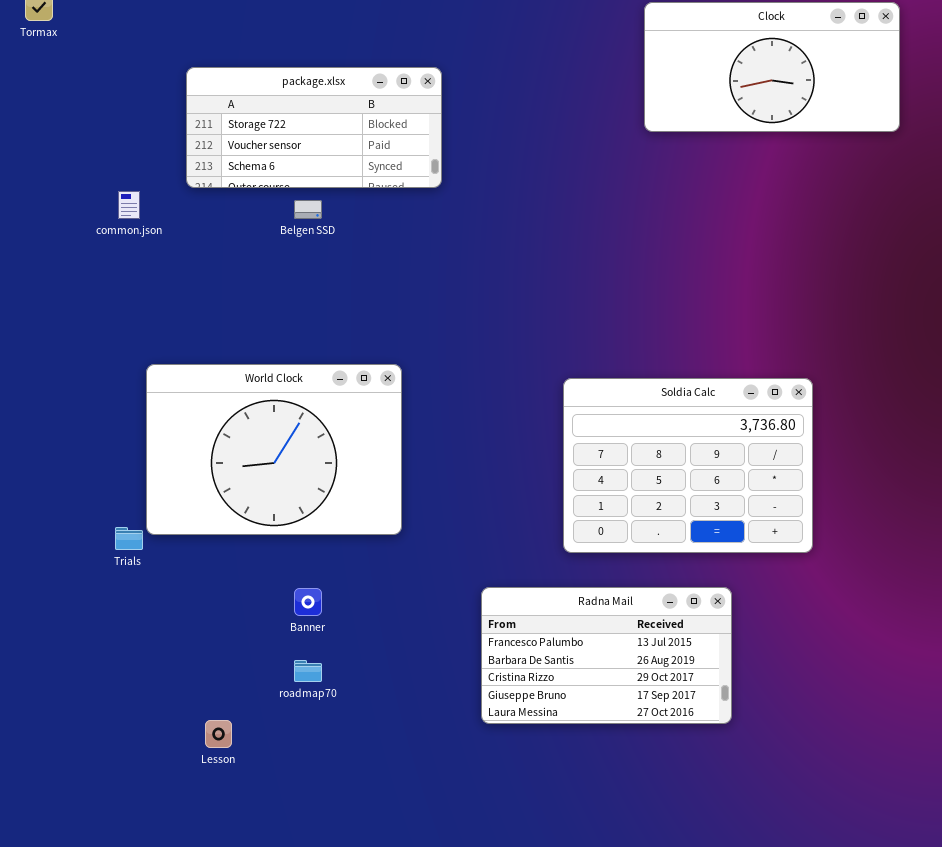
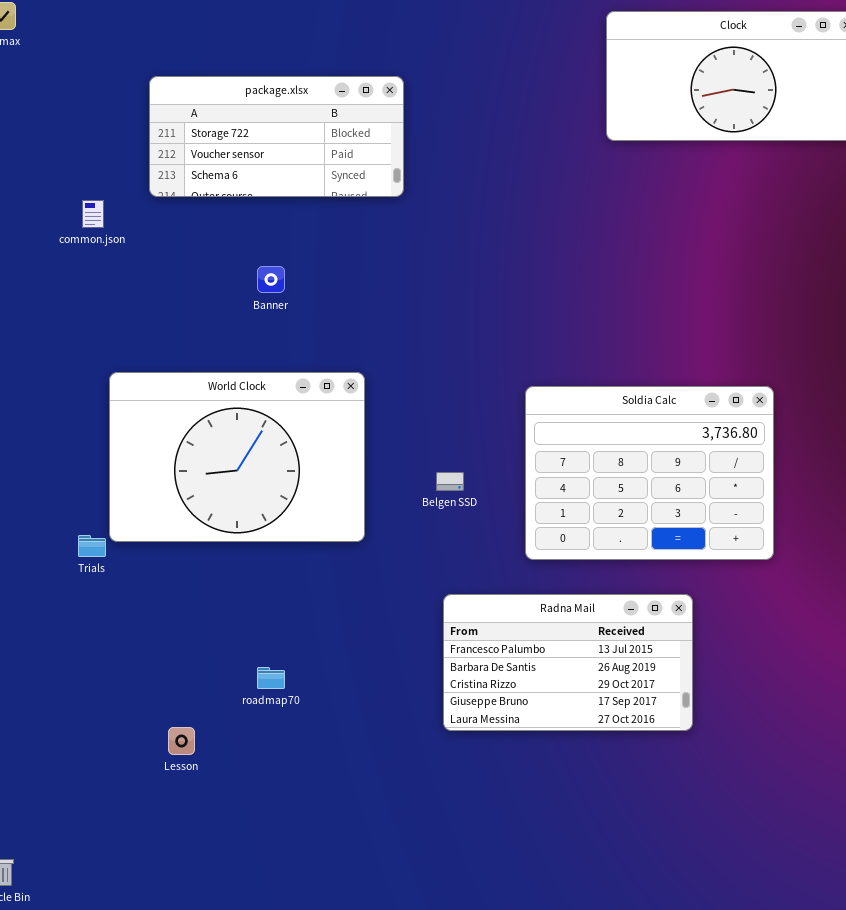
Belgen SSD: [294,200,322,219] -> [436,472,464,491], moved
Banner: [294,588,322,616] -> [257,266,285,293], moved

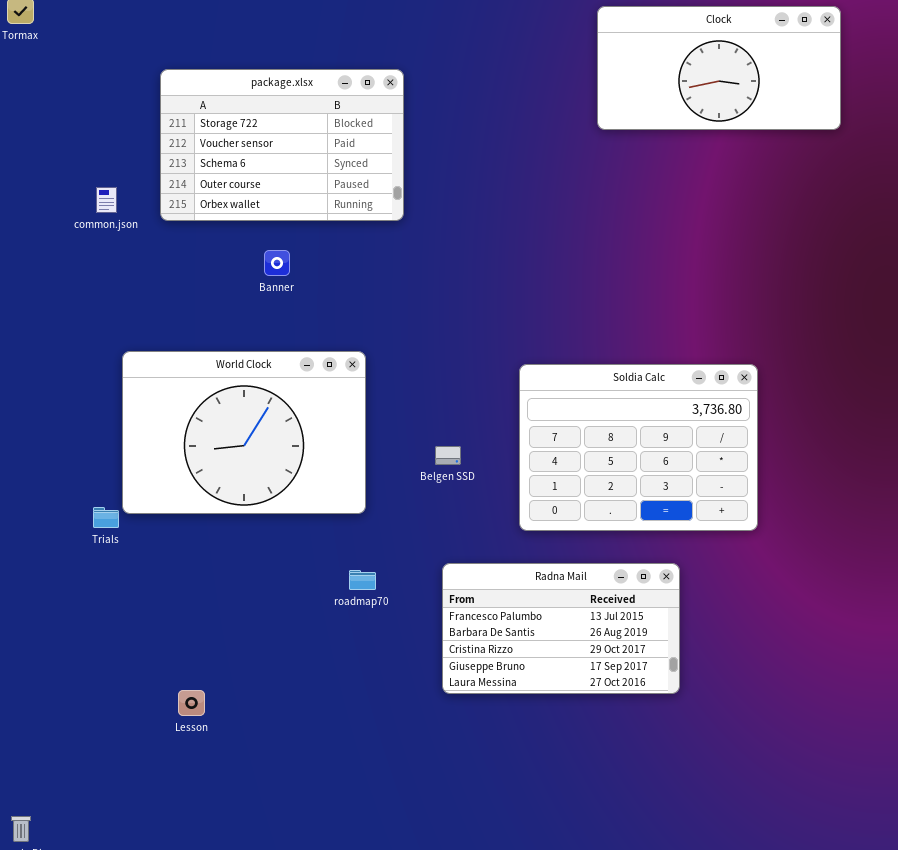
package.xlsx: [149,76,404,197] -> [160,69,404,221], resized
roadmap70: [257,667,285,689] -> [349,570,376,590], moved

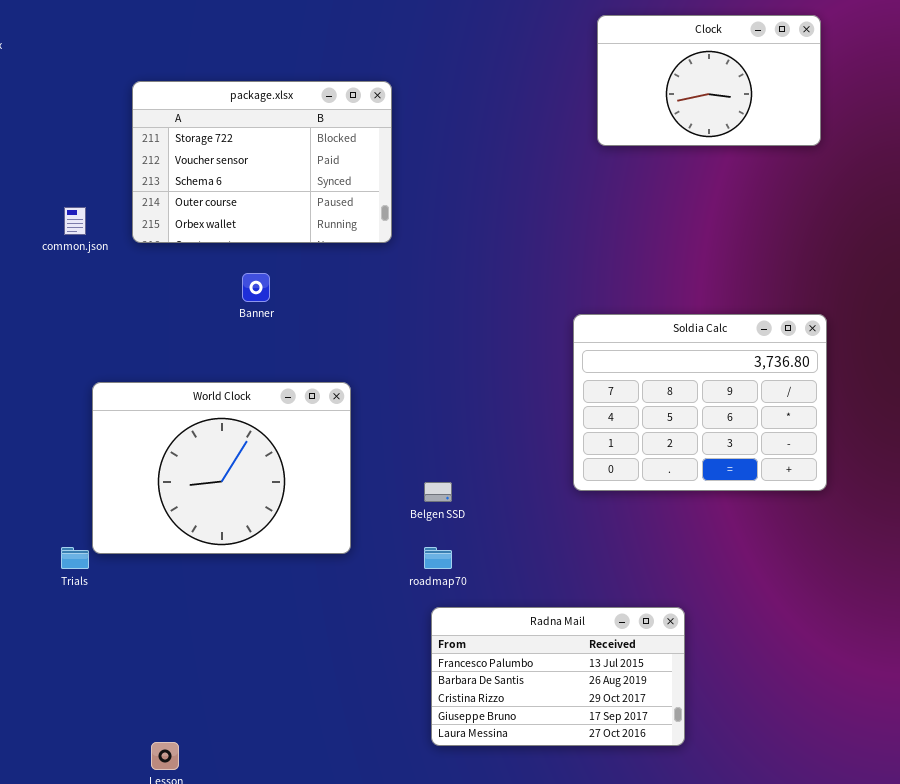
Clock: [597,6,841,130] -> [597,15,821,146], resized
Soldia Calc: [519,364,758,531] -> [573,314,827,491], moved
roadmap70: [349,570,376,590] -> [424,547,452,569], moved

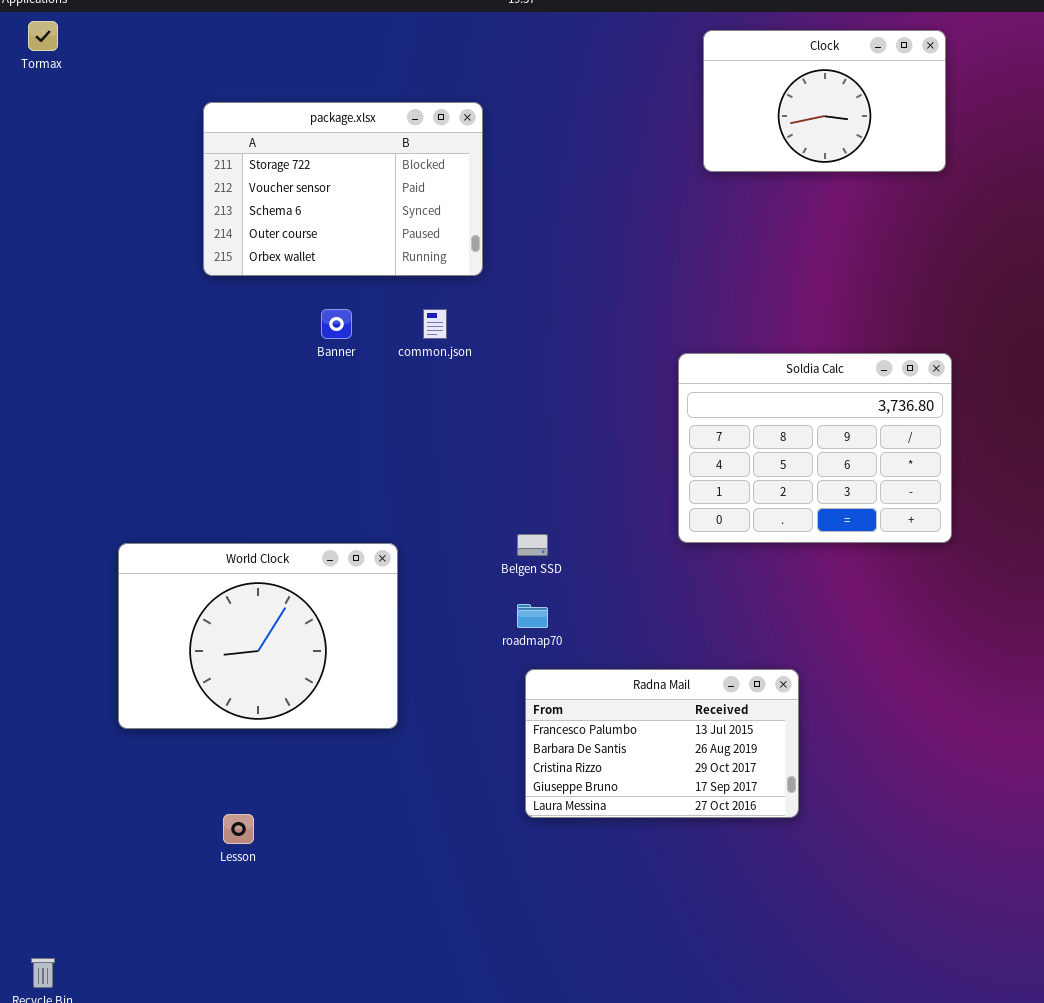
common.json: [64,207,86,235] -> [423,309,447,339], moved
World Clock: [92,382,351,554] -> [118,543,398,729], moved

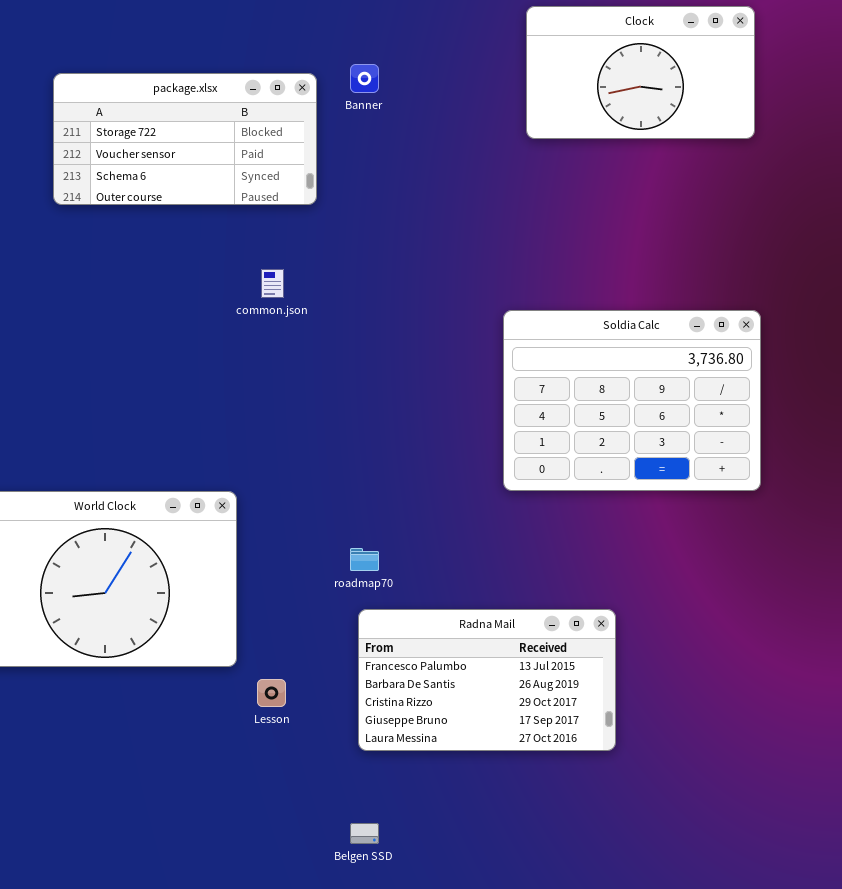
package.xlsx: [203,102,483,276] -> [53,73,317,205], resized
Banner: [321,309,352,339] -> [350,64,379,93], moved
Belgen SSD: [517,534,548,556] -> [350,823,379,844], moved
Lesson: [223,814,254,844] -> [257,679,286,707], moved

